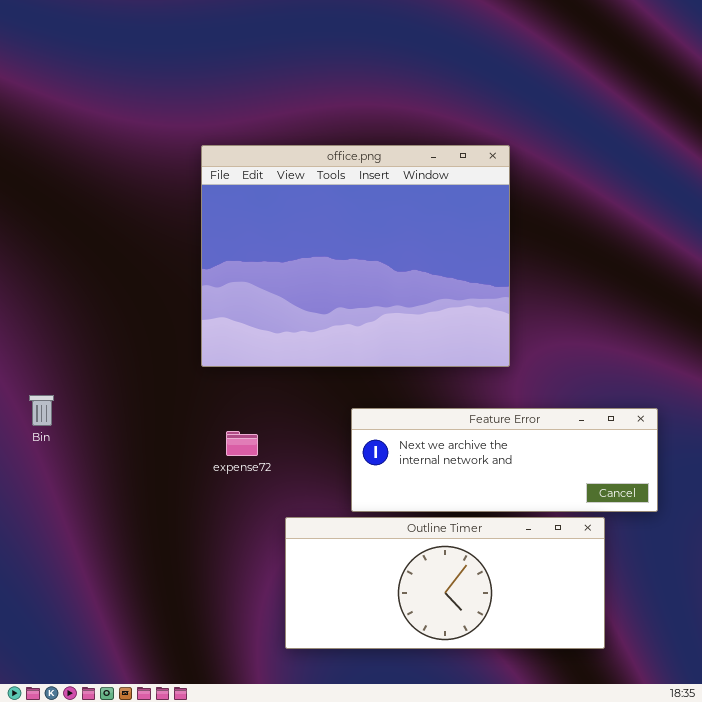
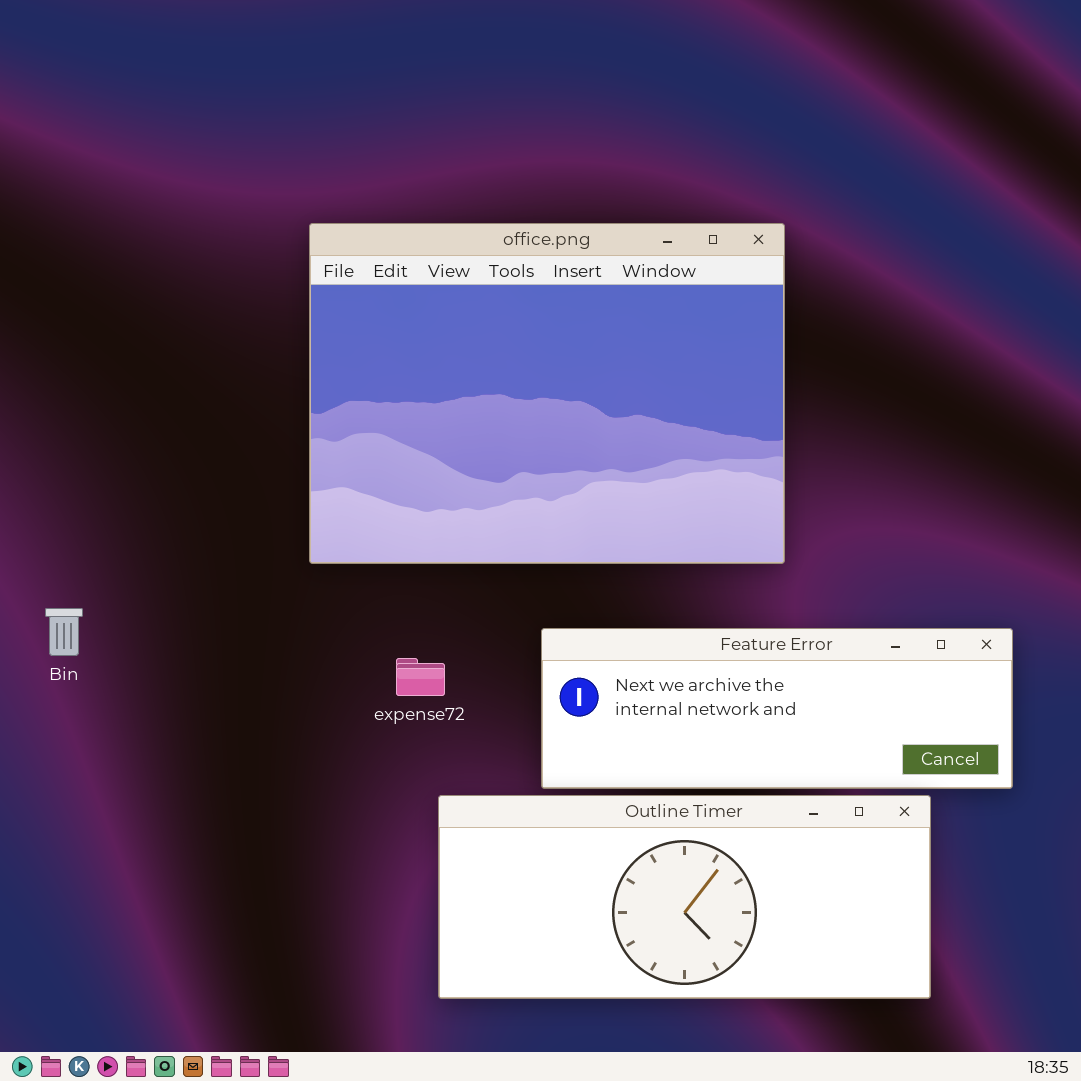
expense72: [226,431,258,456] -> [396,658,445,696], moved

